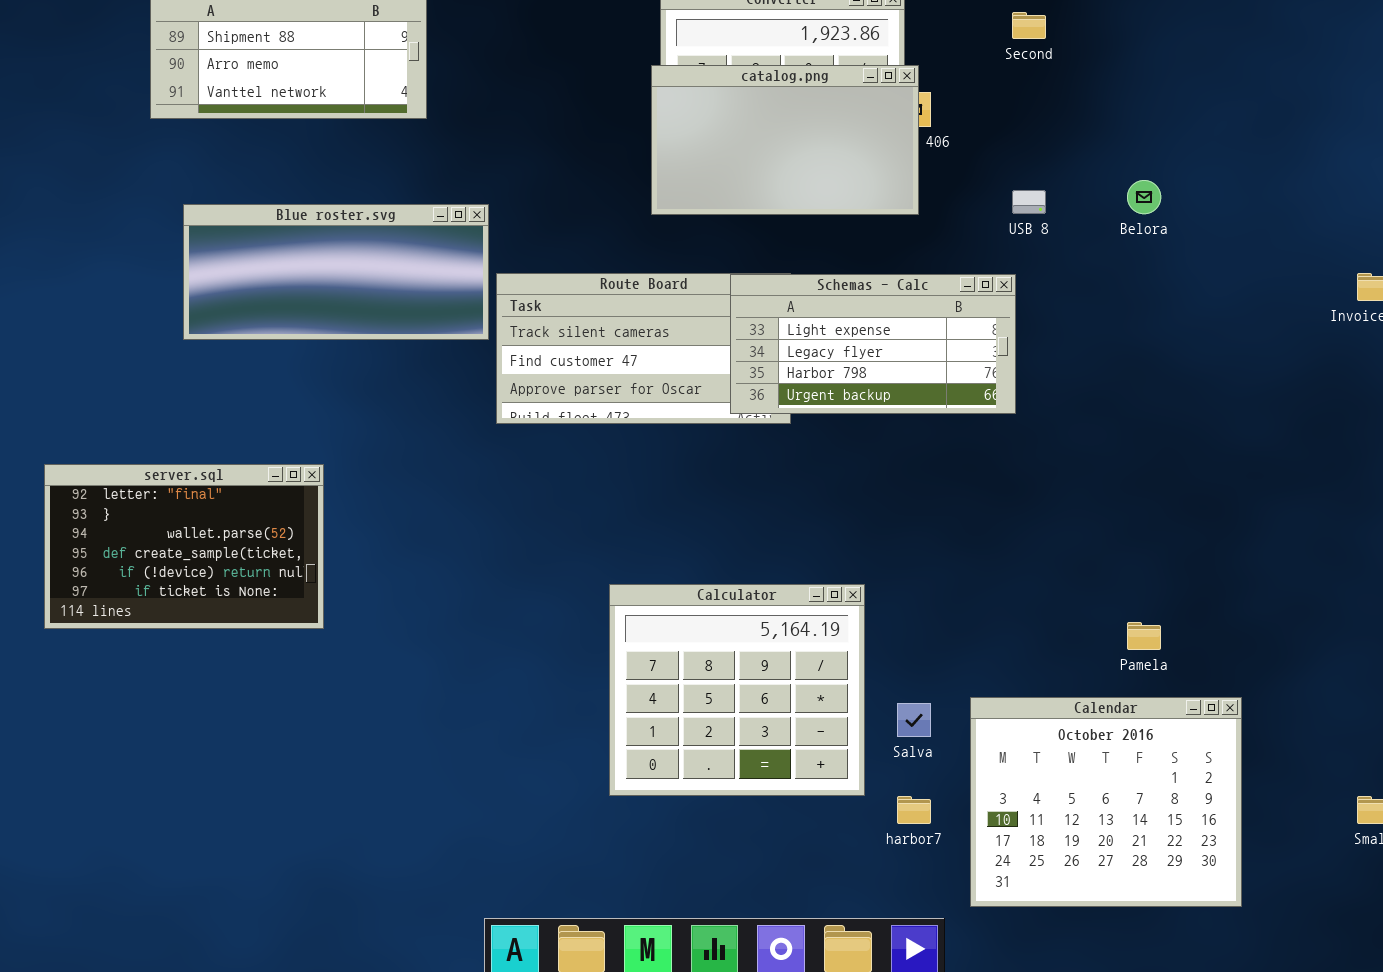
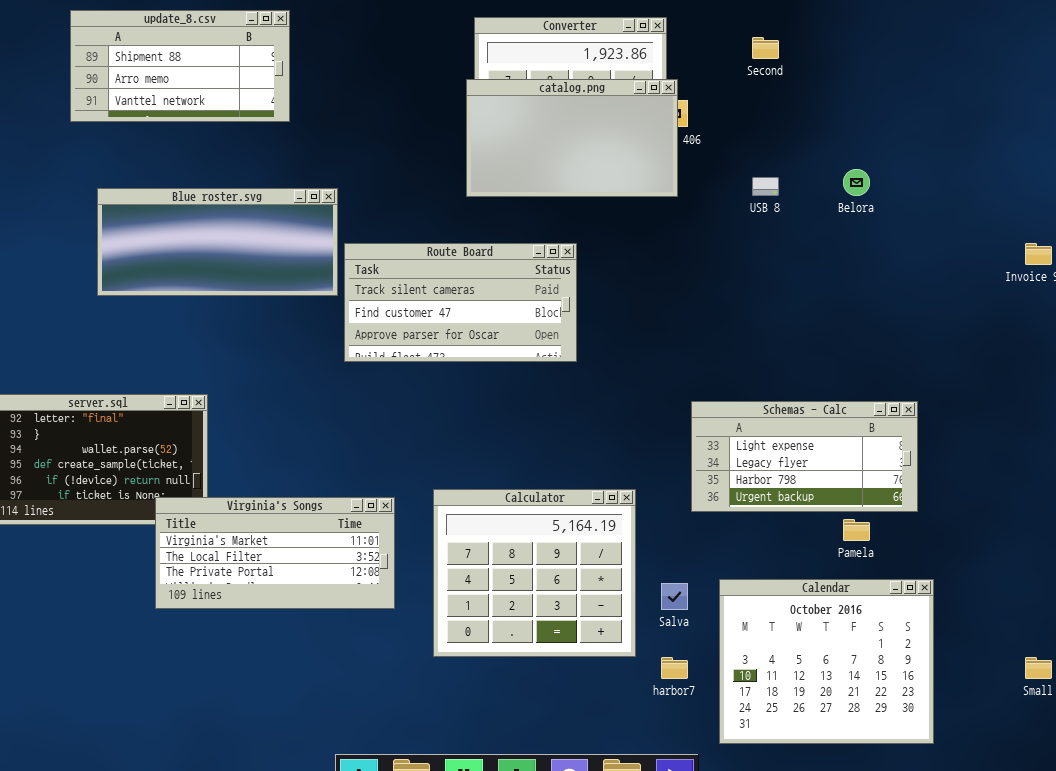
Schemas - Calc: [730,274,1016,414] -> [691,401,918,512], moved
Virginia's Songs: none -> [155,497,395,609], opened

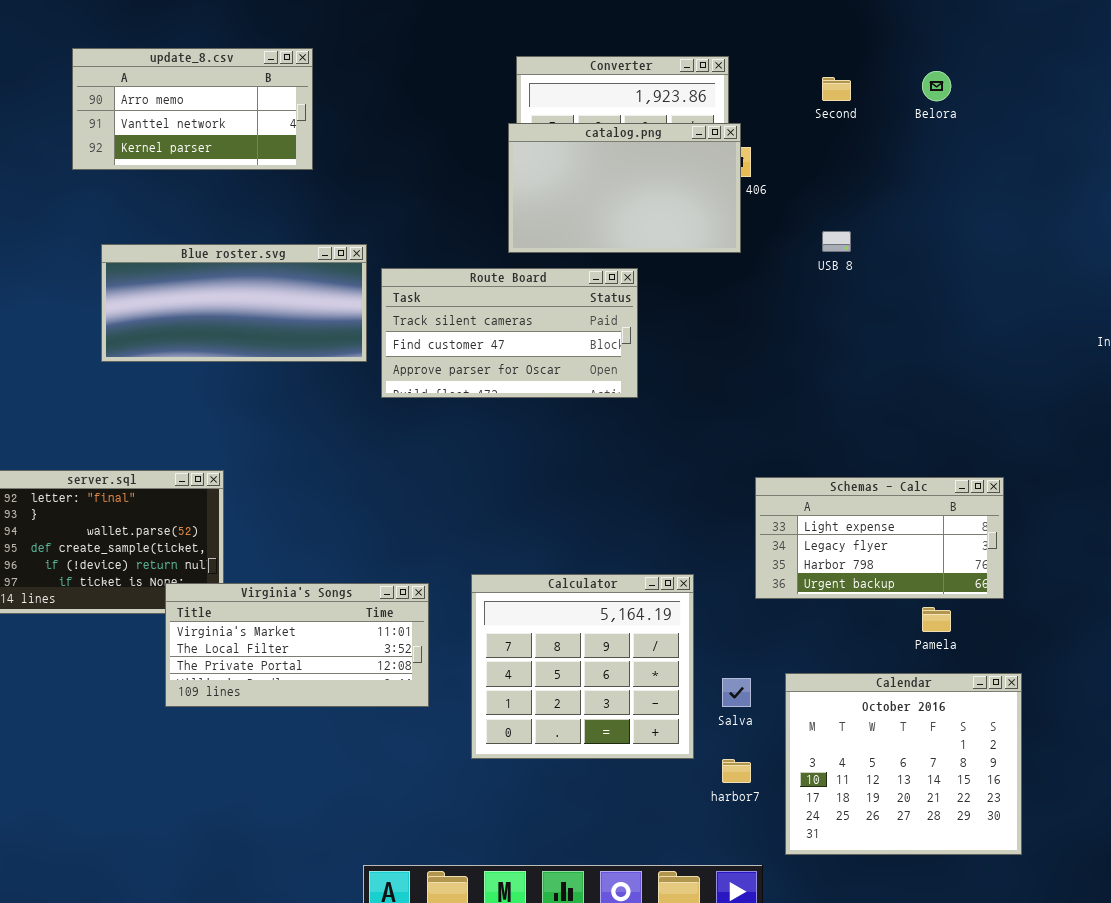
update_8.csv: [70,10,290,122] -> [72,48,313,170], scrolled down 1 row
Belora: [843,169,870,196] -> [922,71,951,101], moved
Route Board: [344,243,577,362] -> [381,268,638,398], moved

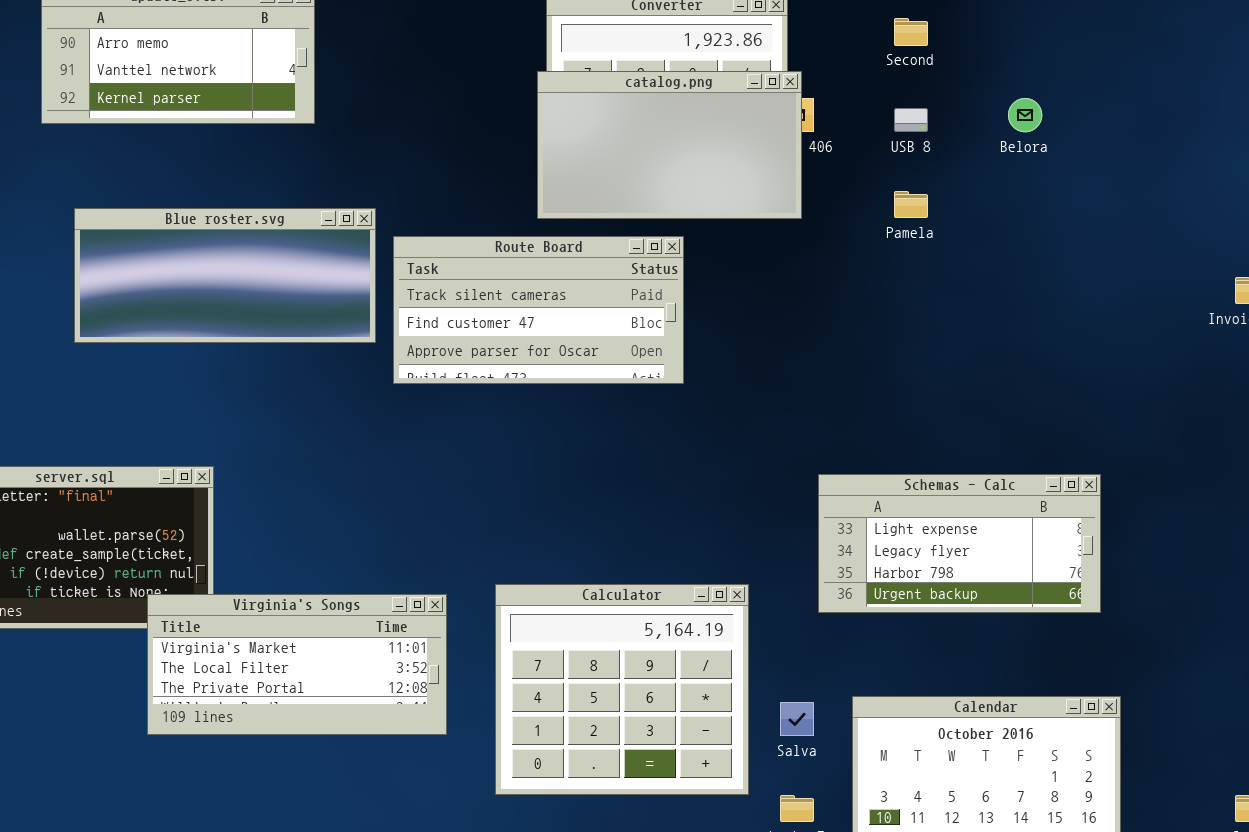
Belora: [922,71,951,101] -> [1008,98,1042,132], moved
USB 8: [822,231,851,252] -> [894,108,928,132], moved
Pamela: [922,607,951,632] -> [894,191,928,218], moved

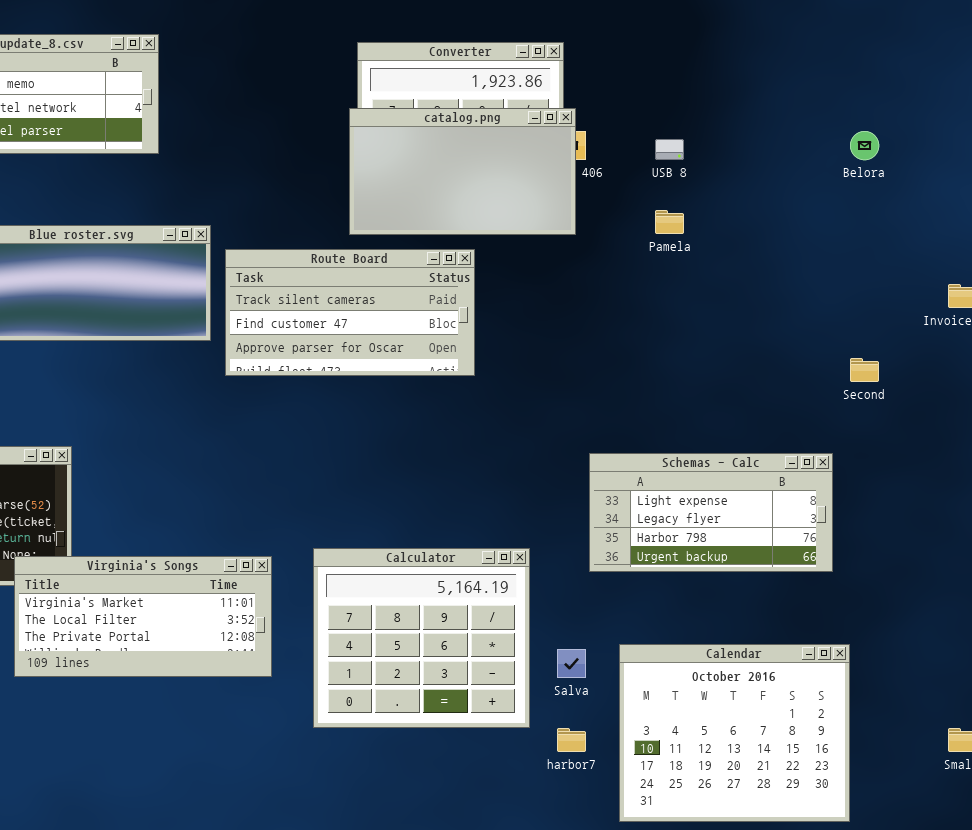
Second: [894,18,928,46] -> [850,358,879,382], moved
Belora: [1008,98,1042,132] -> [850,131,879,160], moved

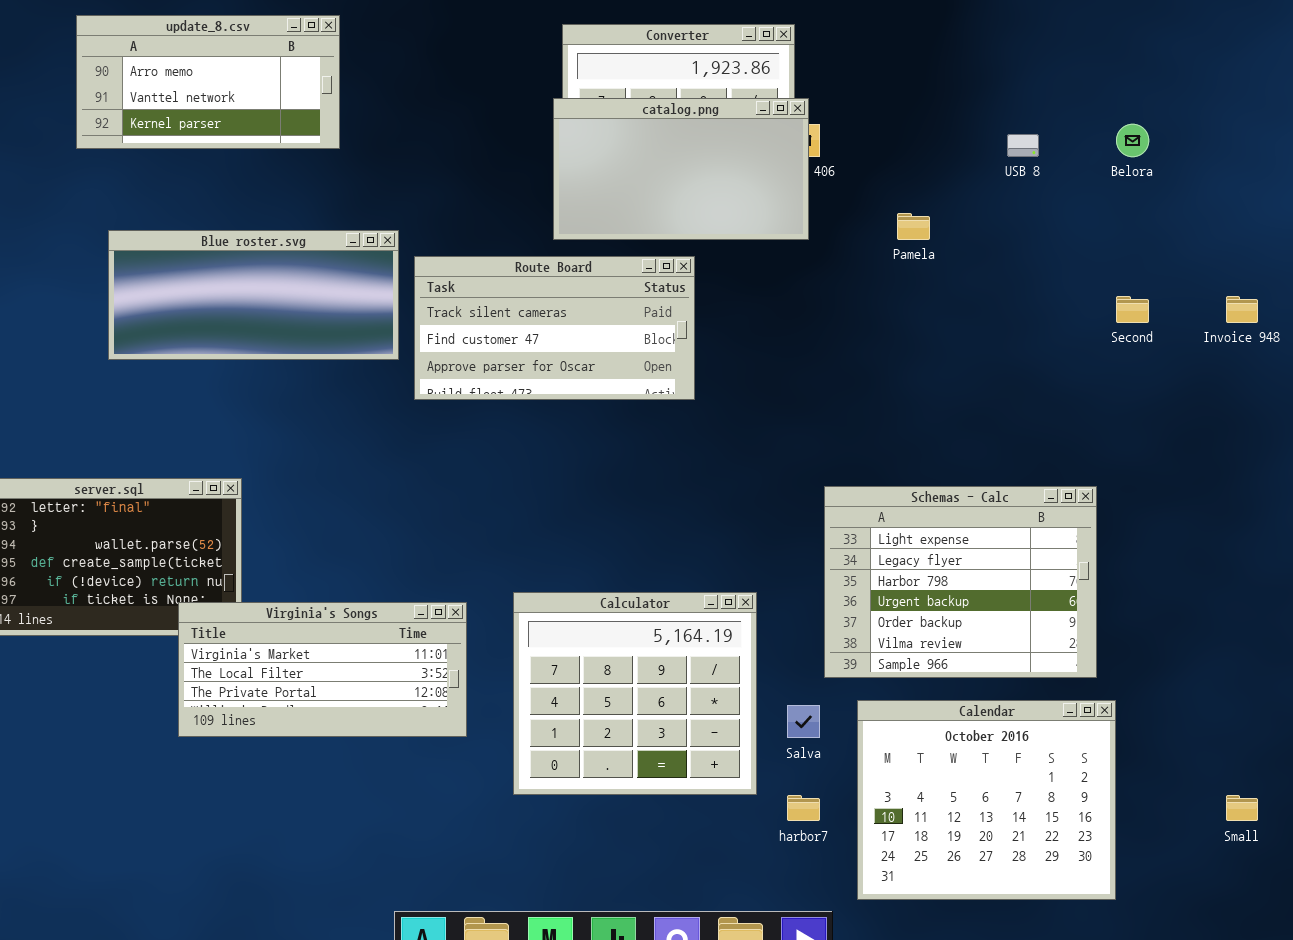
USB 8: [655,139,684,160] -> [1007,134,1039,157], moved
Second: [850,358,879,382] -> [1116,296,1149,323], moved
Schemas - Calc: [589,453,833,572] -> [824,486,1097,678], resized

